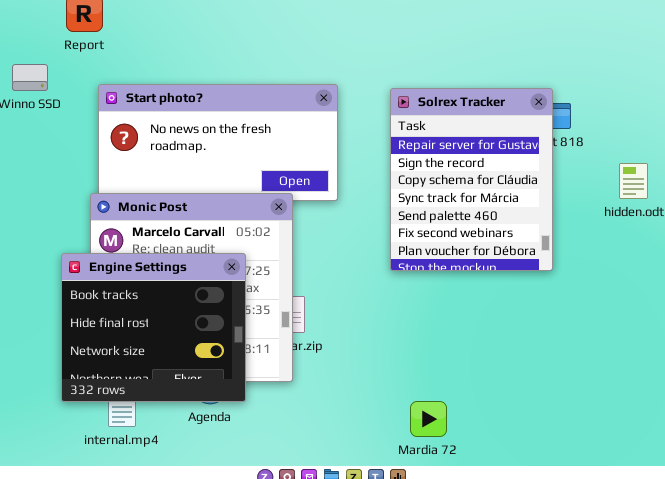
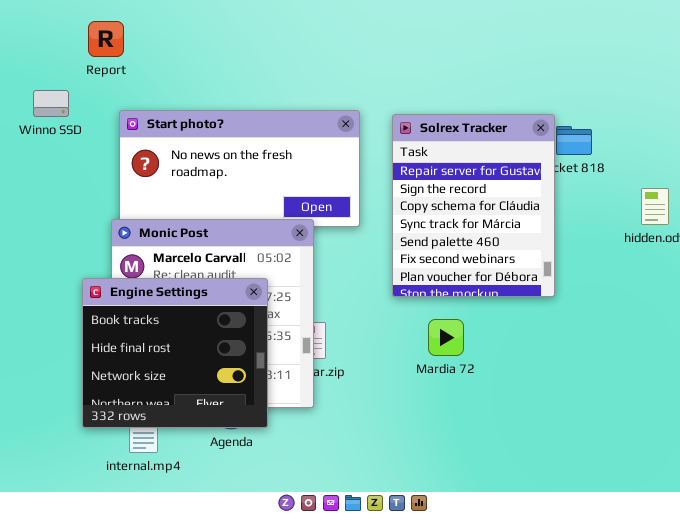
Solrex Tracker: [390,88,553,271] -> [392,114,555,297], moved
Mardia 72: [410,401,447,437] -> [428,319,464,356], moved

